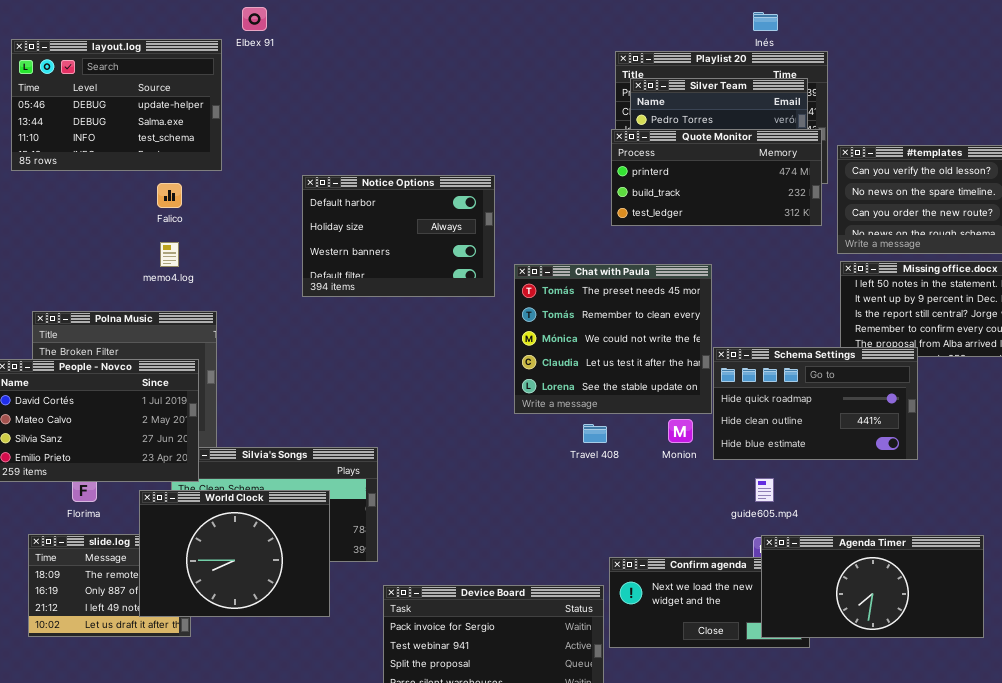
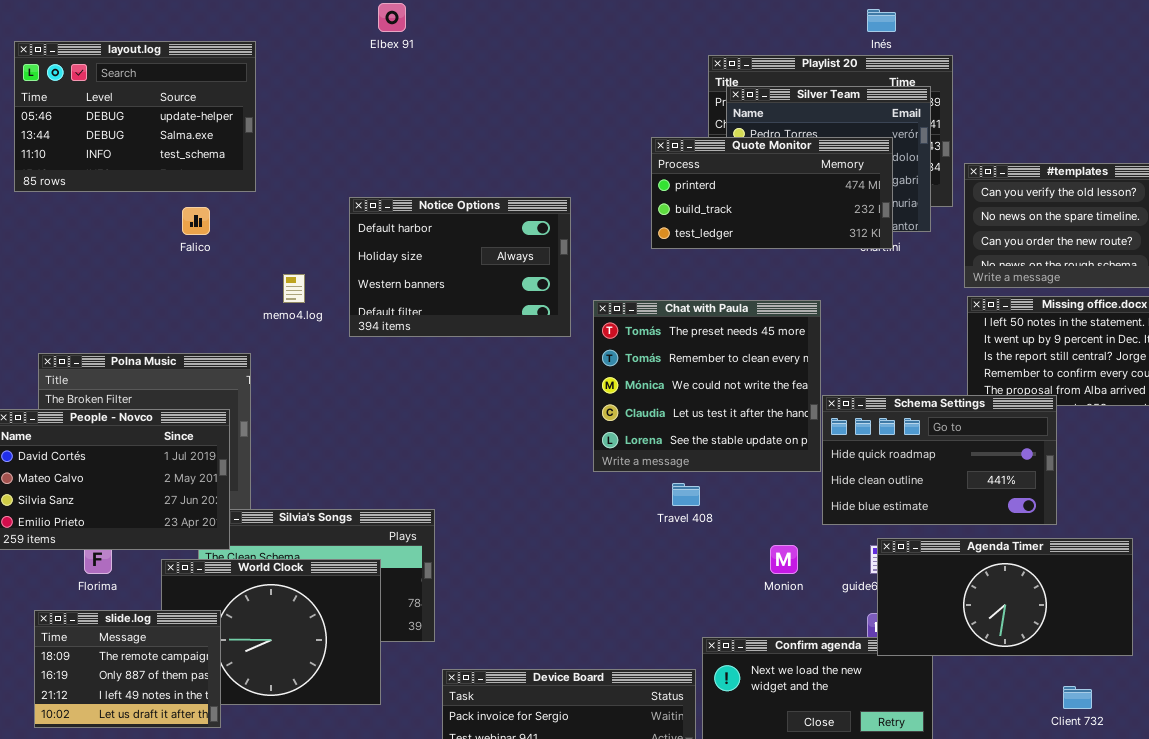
Elbex 91: [242,7,267,31] -> [378,3,406,32], moved
Quote Monitor: [611,129,822,226] -> [651,137,893,249], moved
memo4.log: [160,242,179,267] -> [283,274,305,303], moved
Monion: [668,419,693,443] -> [770,545,798,574], moved
slide.log: [28,534,191,637] -> [34,610,221,728], raised
Agenda Timer: [761,535,984,638] -> [877,538,1133,656], moved

